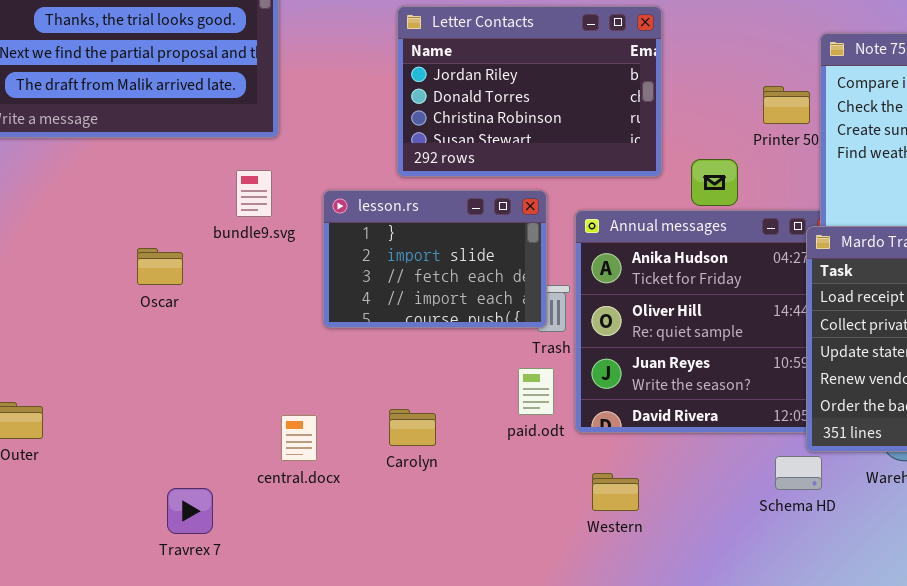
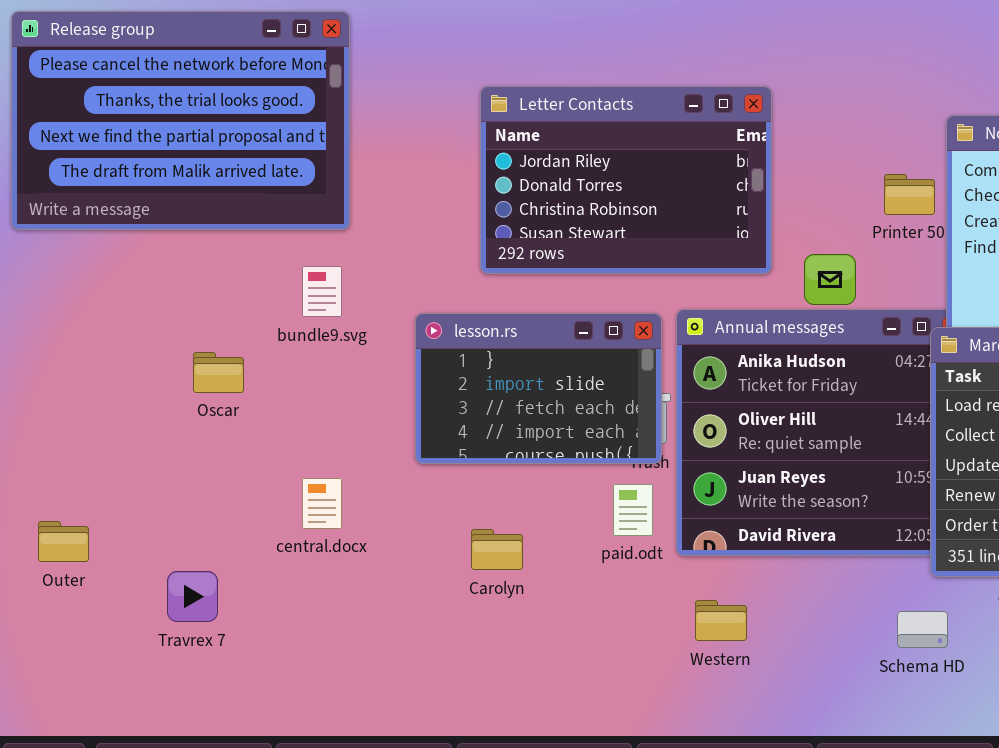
lesson.rs: [323,190,547,328] -> [415,313,662,464], moved
central.docx: [281,415,317,461] -> [302,478,342,529], moved
Schema HD: [775,456,822,490] -> [897,611,948,648], moved
Travrex 7: [167,488,213,534] -> [167,571,218,622], moved

